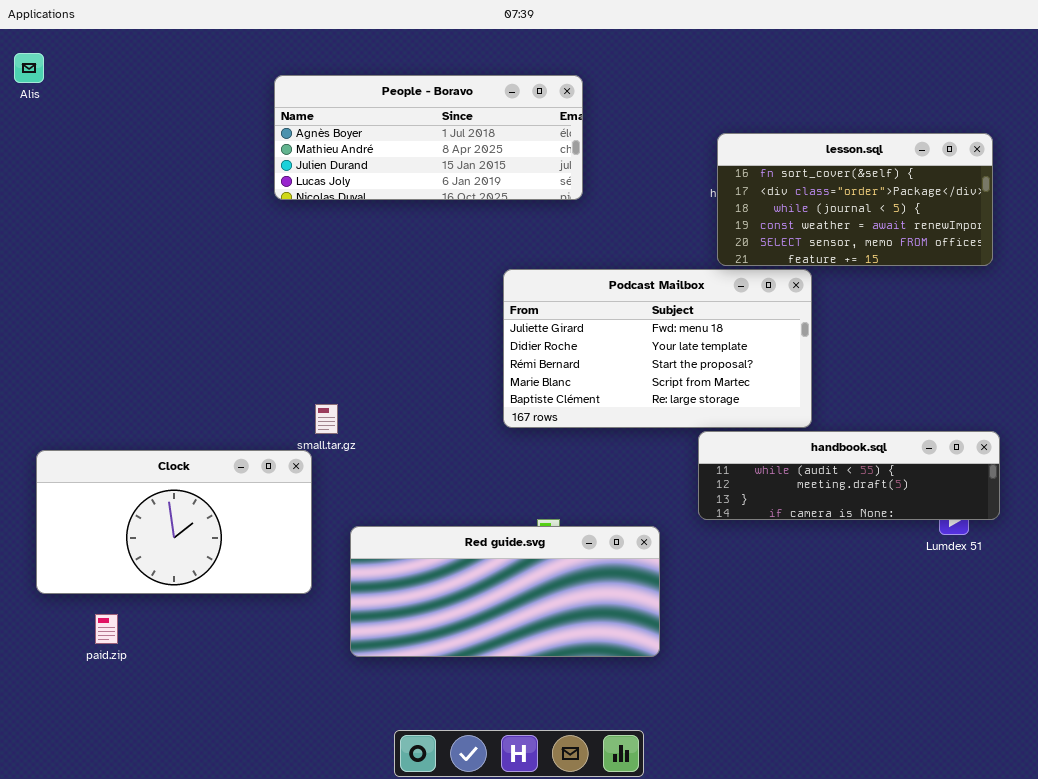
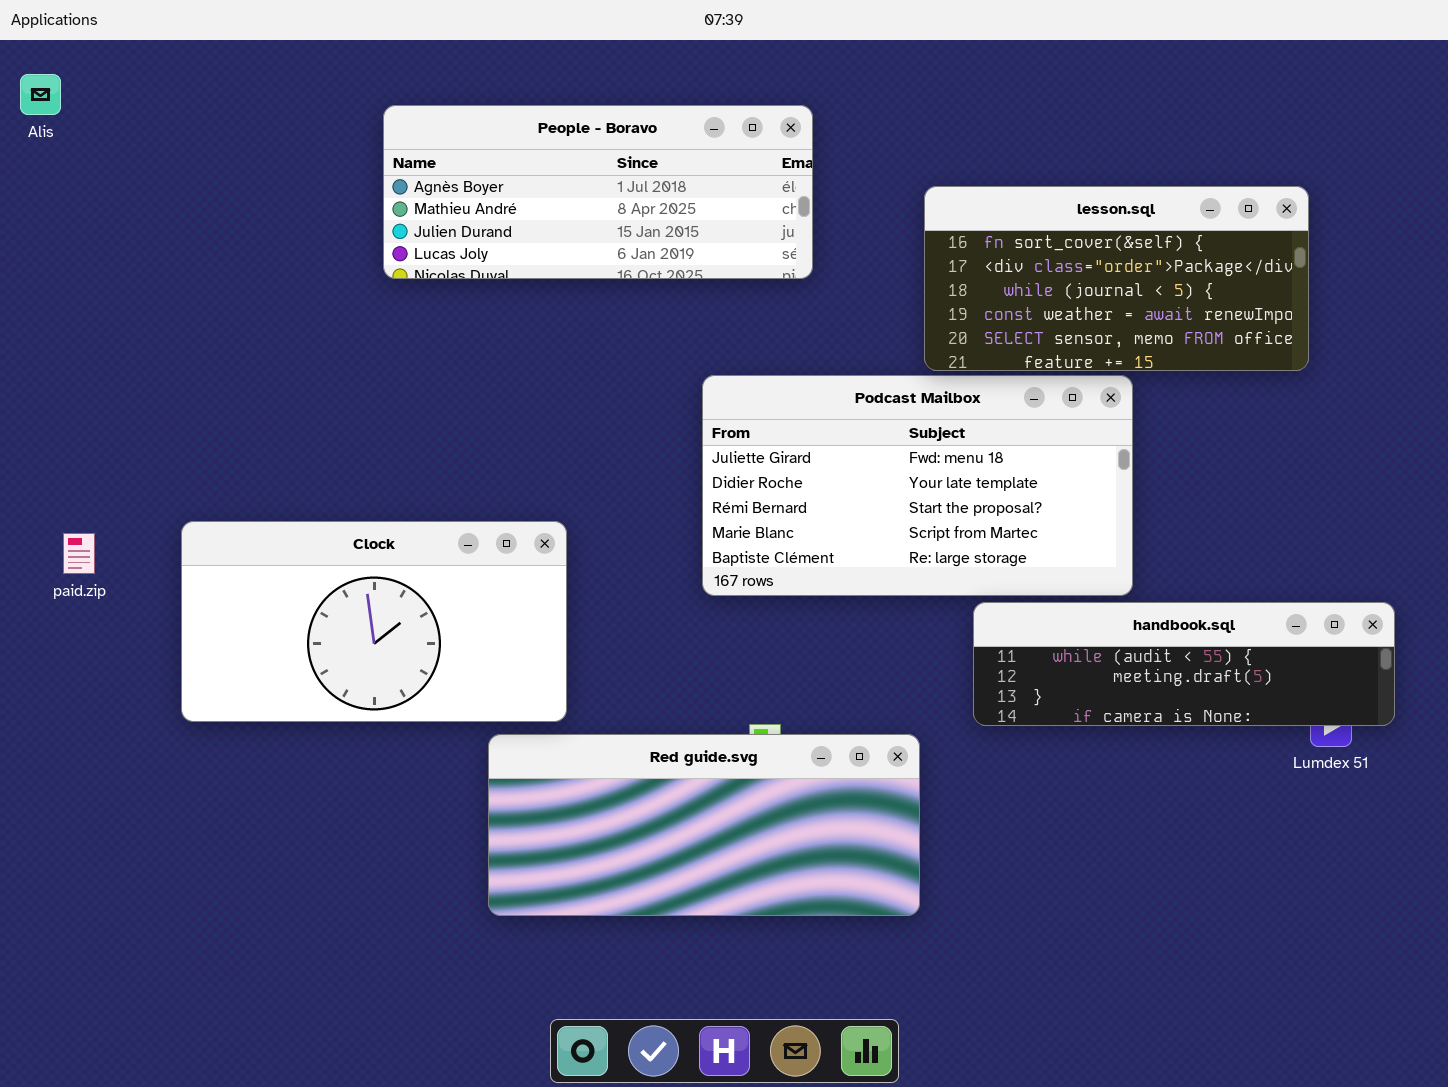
lesson.sql: [717,133,993,266] -> [924,186,1309,371], moved
Clock: [36,450,312,594] -> [181,521,567,722], moved
paid.zip: [95,614,118,644] -> [63,533,95,574], moved

